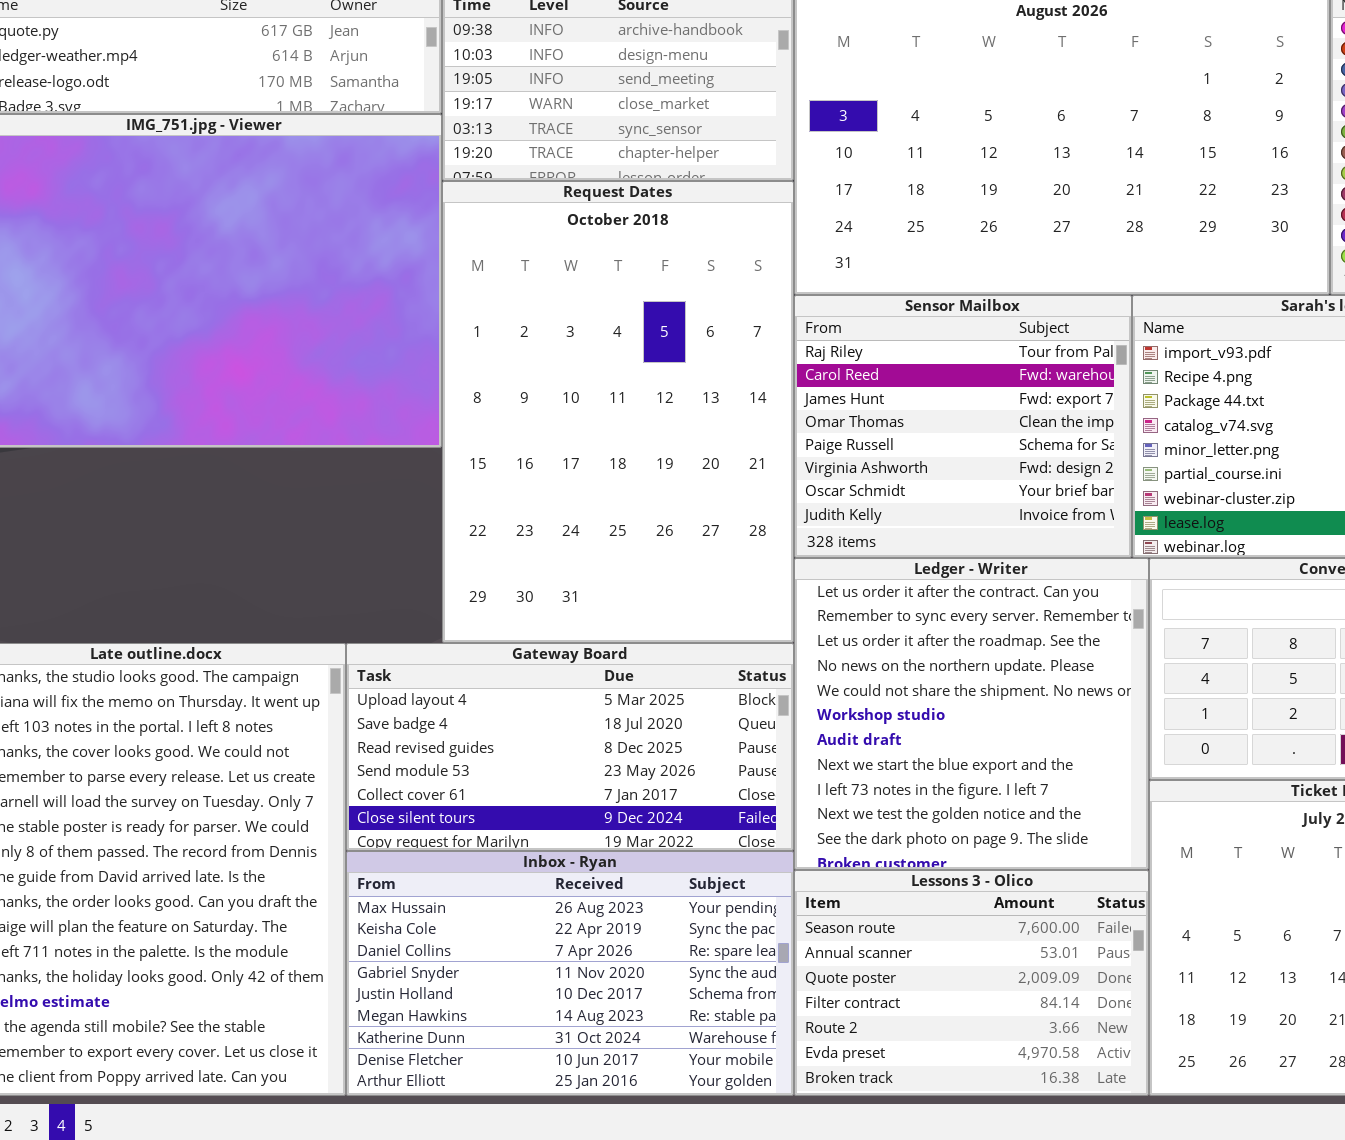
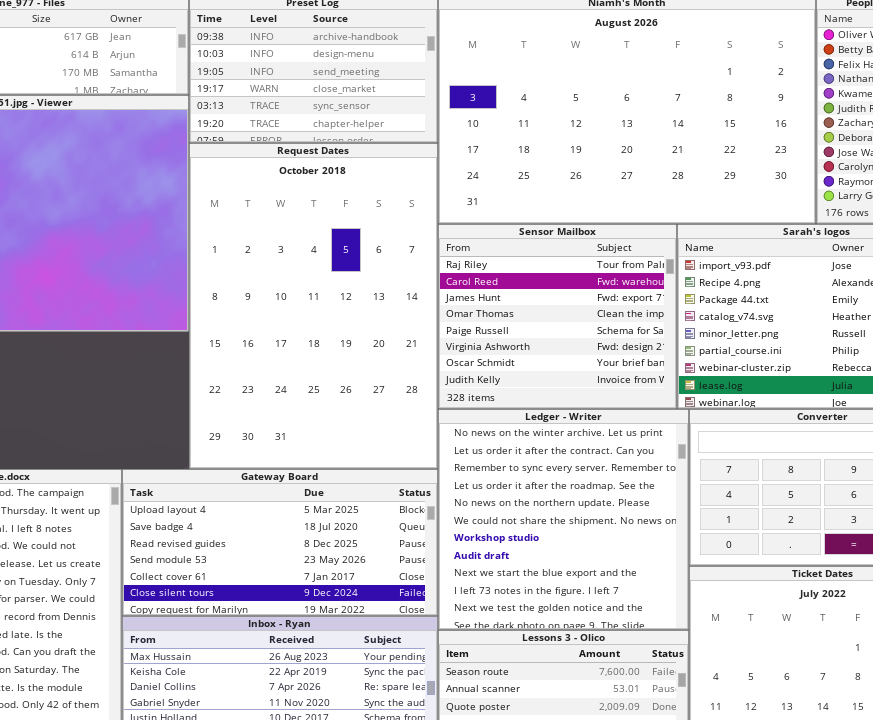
Ledger - Writer: [794,558,1149,870] -> [438,409,689,630], scrolled up 1 row

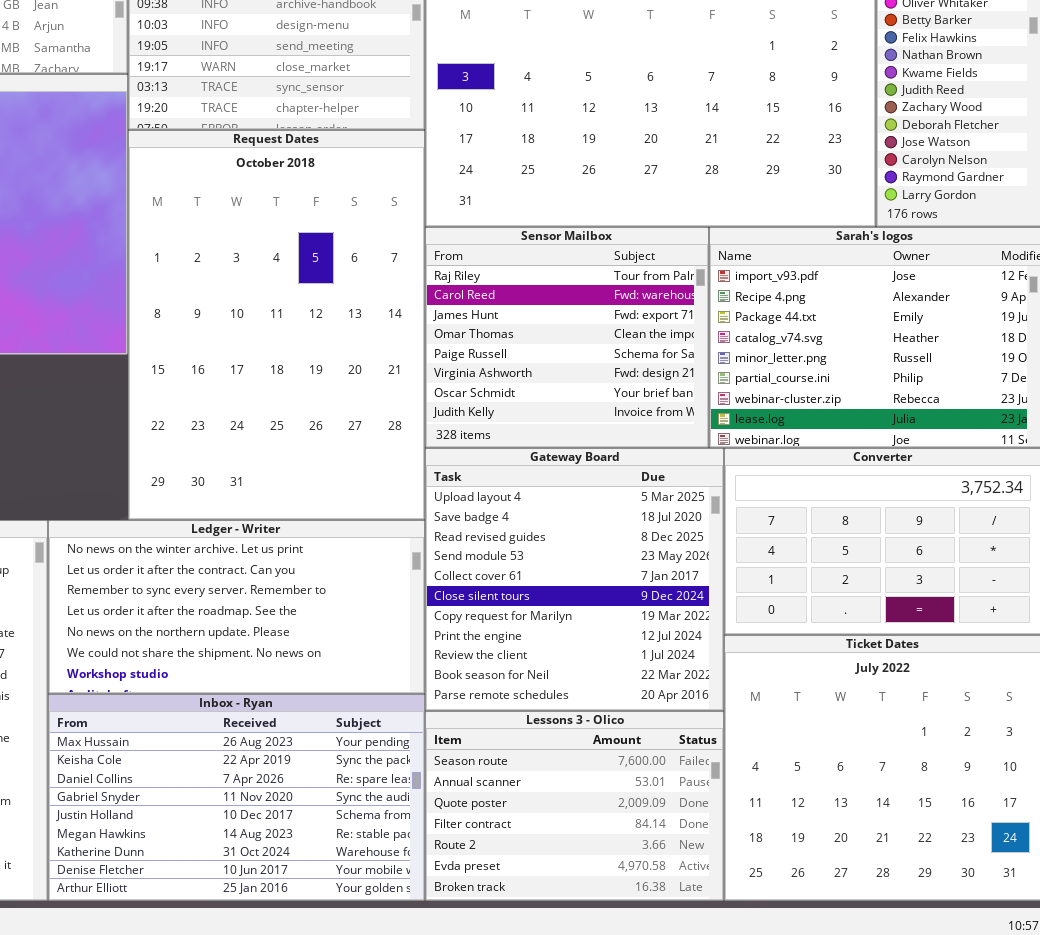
Ledger - Writer: [438,409,689,630] -> [48,520,425,694], moved, resized
Gateway Board: [122,469,438,616] -> [425,448,724,711], moved, resized

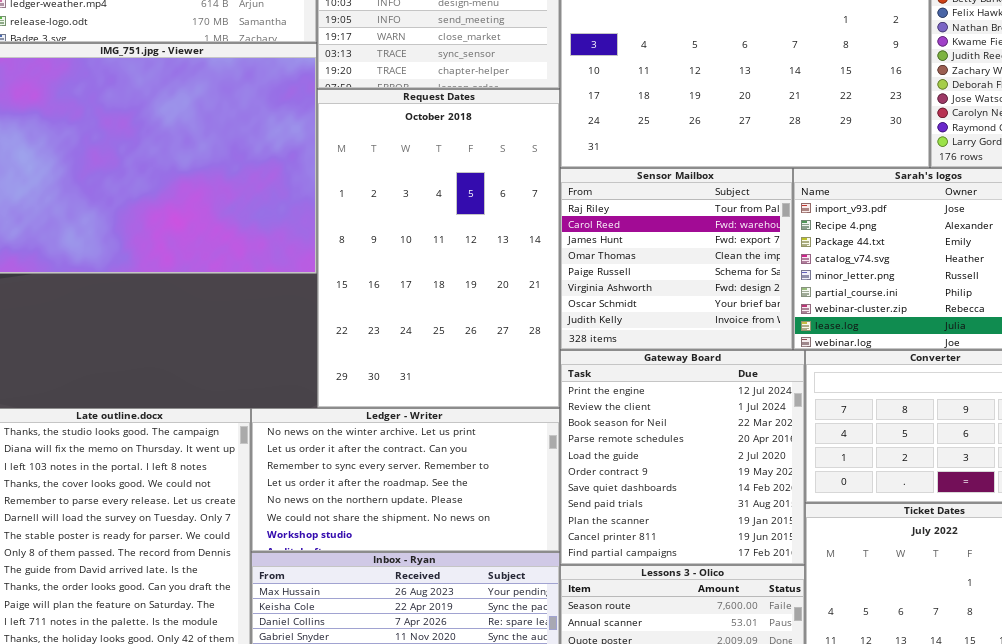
Gateway Board: [425,448,724,711] -> [560,350,805,565], scrolled down 7 rows

